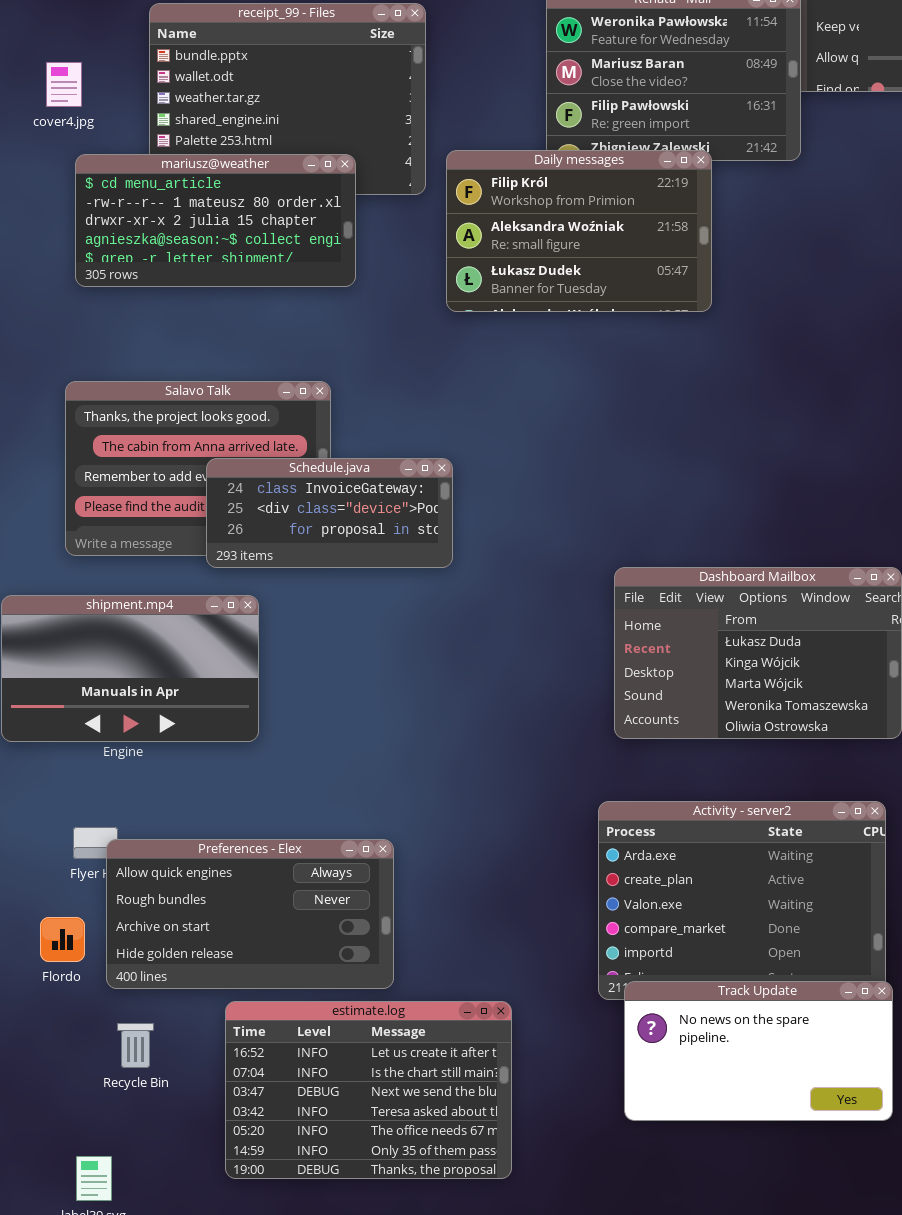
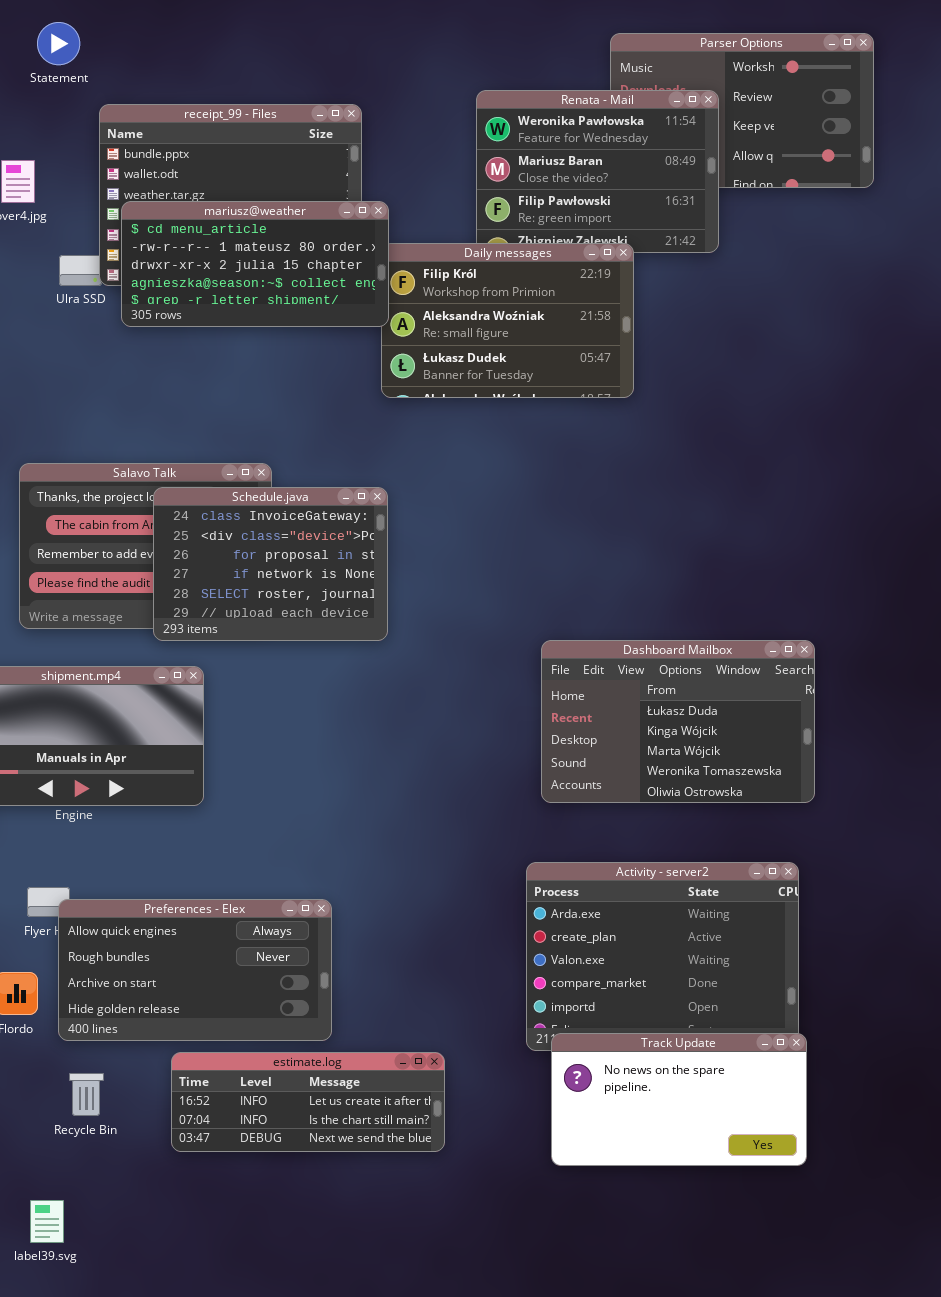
mariusz@weather: [75,154,356,287] -> [121,201,389,327], moved
Schedule.java: [206,458,453,568] -> [153,487,388,641], resized
estimate.log: [225,1001,512,1179] -> [171,1052,445,1152], resized

